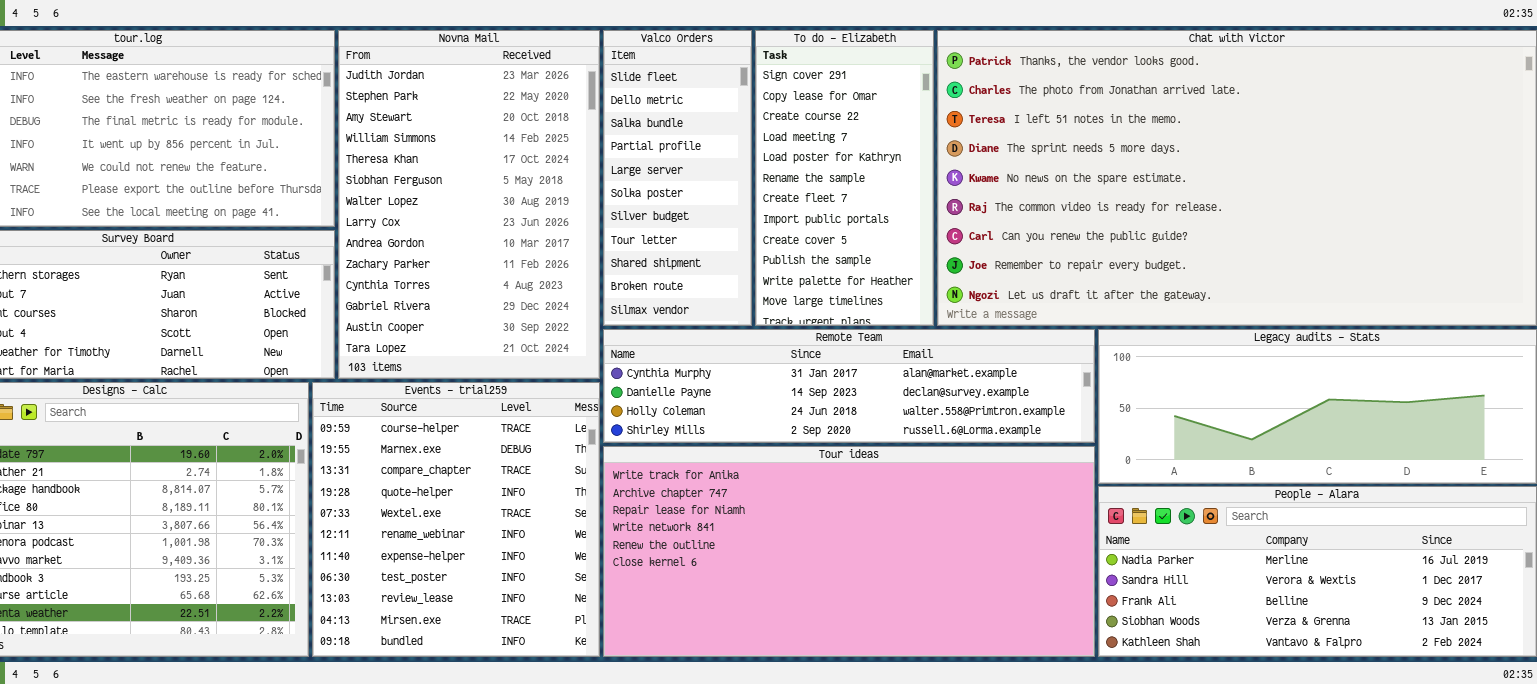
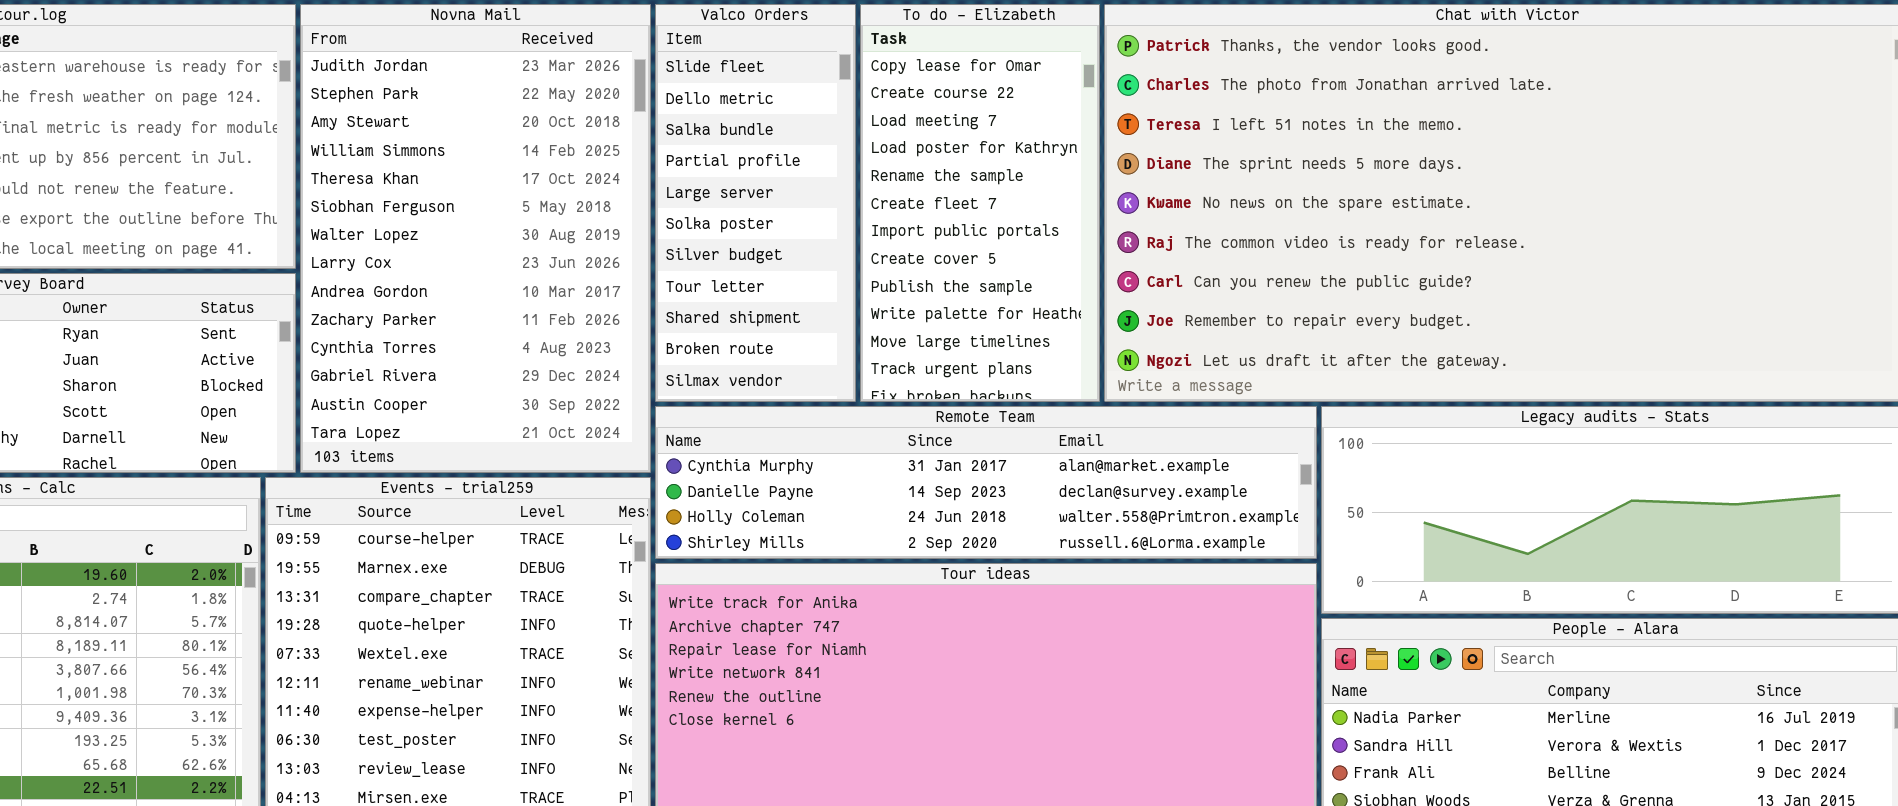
To do - Elizabeth: [755,30,934,326] -> [860,4,1100,402], scrolled down 1 row

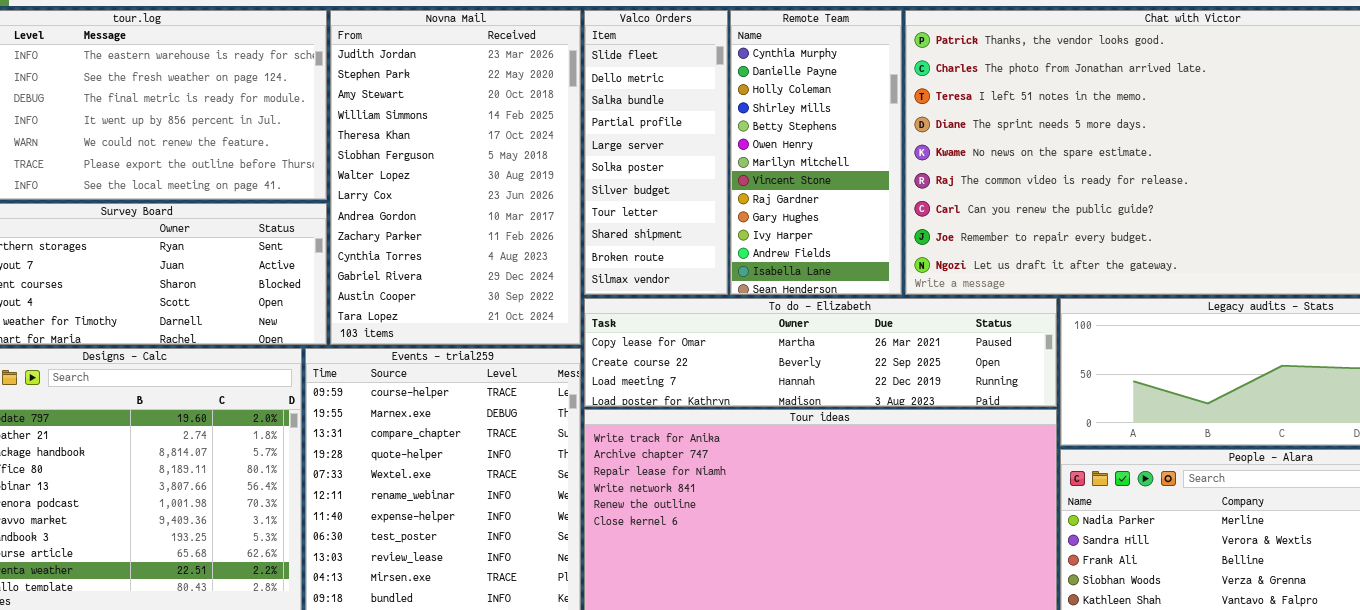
To do - Elizabeth: [860,4,1100,402] -> [584,298,1057,407], moved, resized
Remote Team: [655,406,1317,559] -> [730,10,902,295], moved, resized

